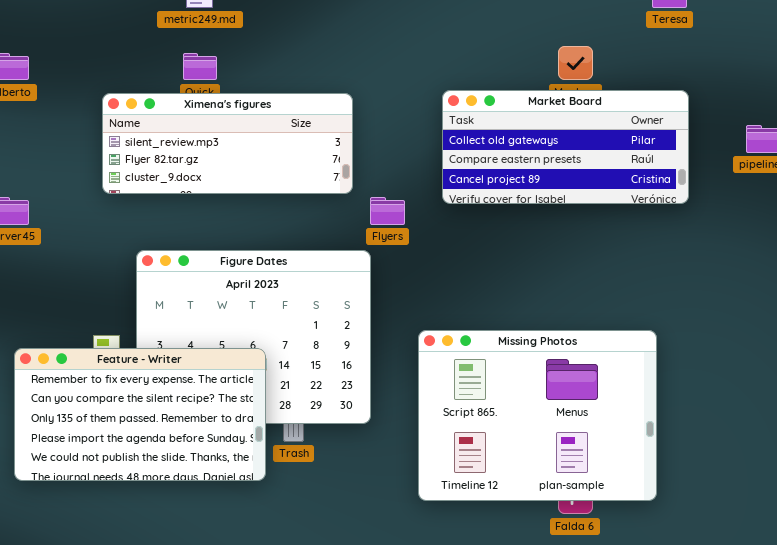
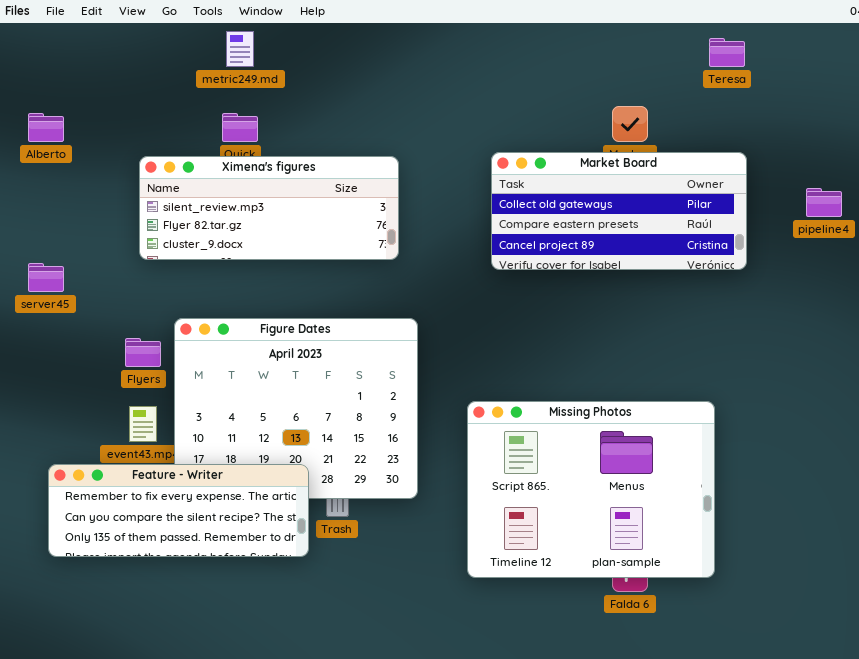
Flyers: [370,197,405,225] -> [125,338,161,367], moved
Feature - Writer: [14,348,266,481] -> [48,464,309,557], resized

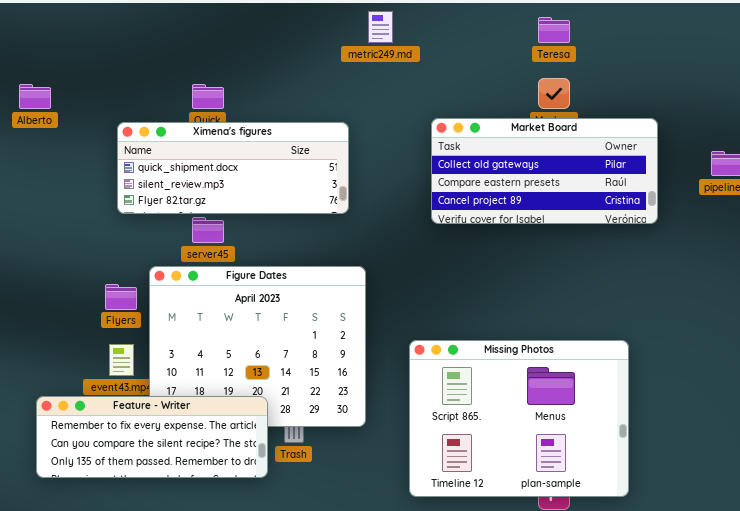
metric249.md: [226,31,254,67] -> [368,11,393,43], moved
Teresa: [709,38,745,67] -> [538,17,570,43], moved
Ximena's figures: [139,156,399,260] -> [117,122,349,214], scrolled up 1 row
server45: [28,263,64,292] -> [192,217,224,243], moved

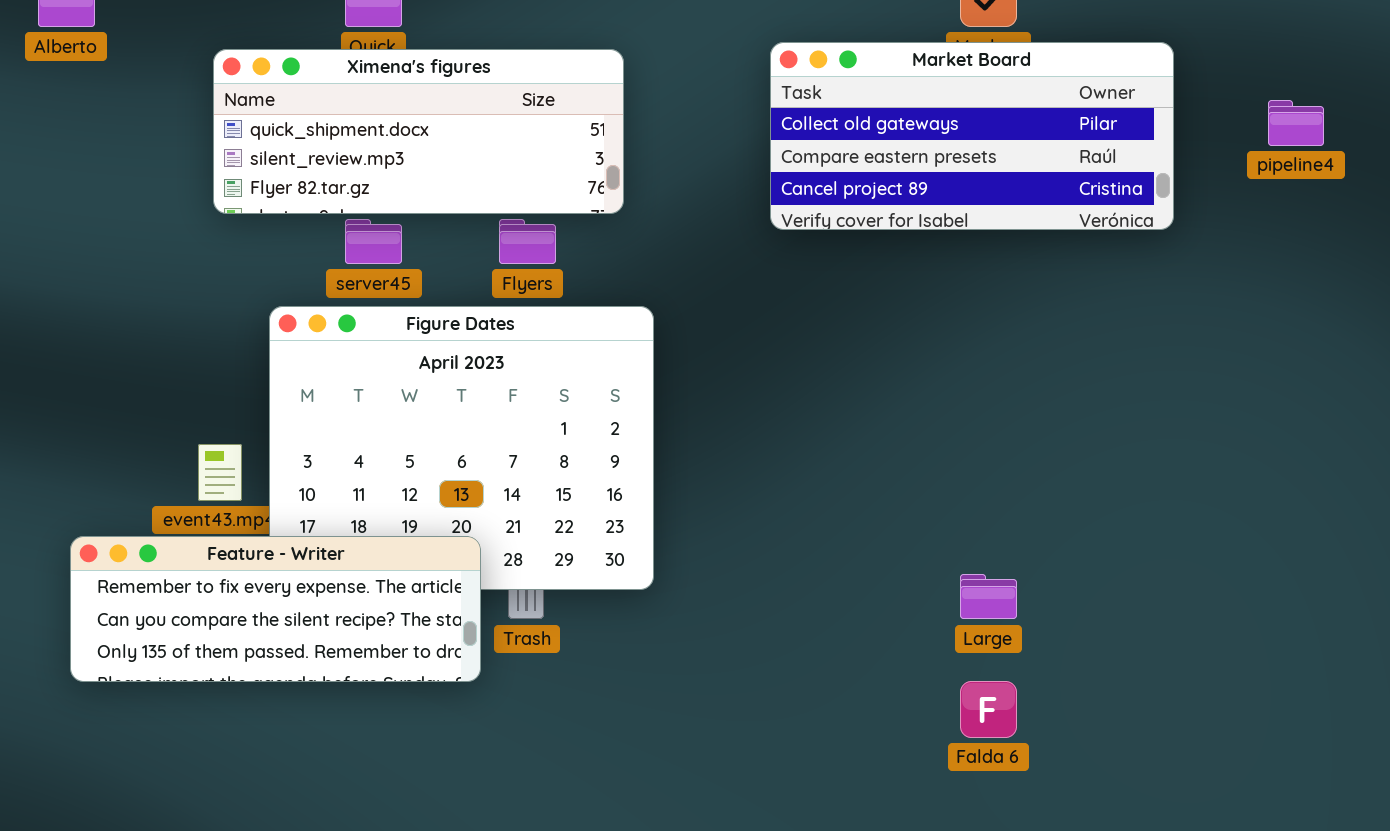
Flyers: [105,284,137,310] -> [499,219,556,264], moved
Missing Photos: [409,340,629,497] -> none, closed

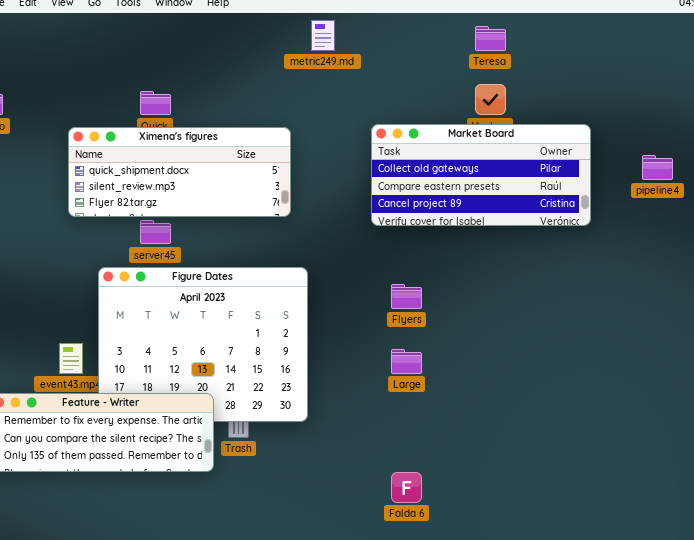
Flyers: [499,219,556,264] -> [391,284,422,309], moved
Large: [960,574,1017,619] -> [391,349,422,374], moved
Falda 6: [960,681,1017,738] -> [391,472,422,503], moved

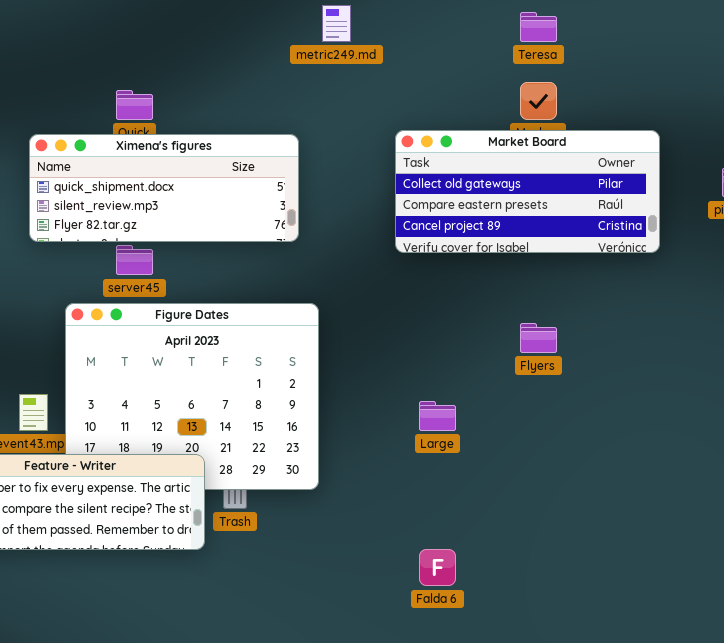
Flyers: [391,284,422,309] -> [520,323,557,353], moved

